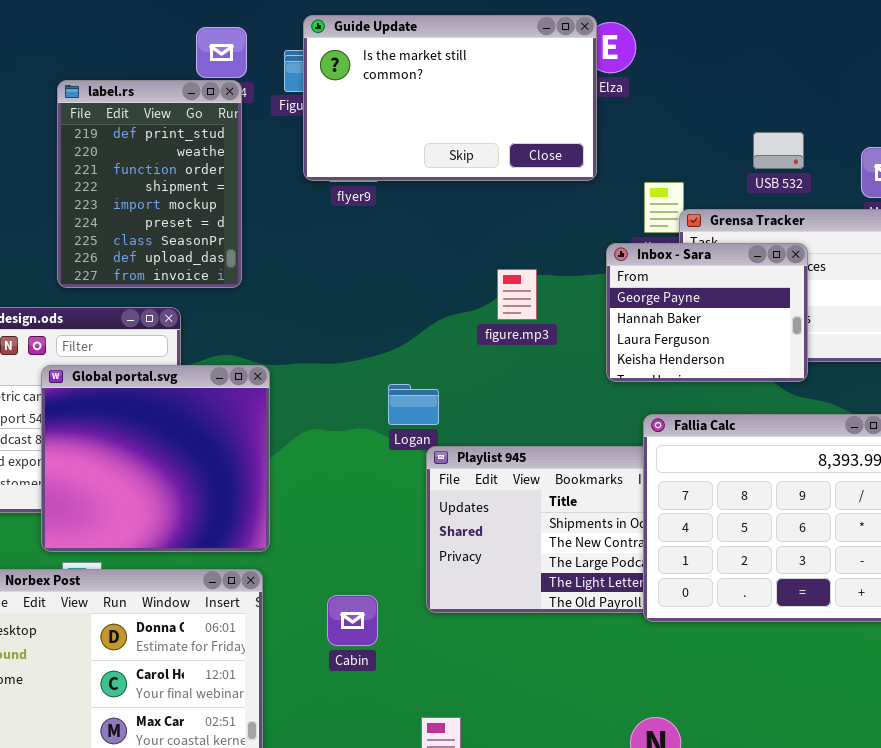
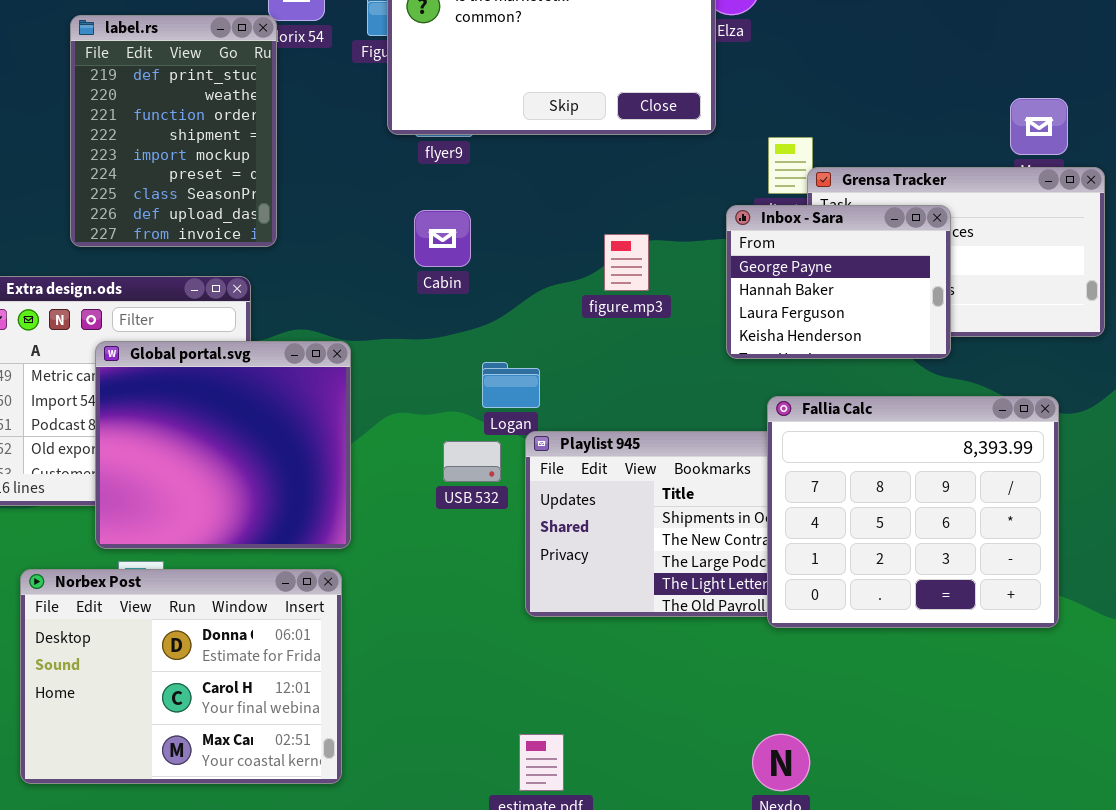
label.rs: [57,80,242,288] -> [70,15,277,247], moved
USB 532: [753,132,804,169] -> [443,441,501,482], moved
Cabin: [327,595,378,646] -> [414,210,471,267], moved

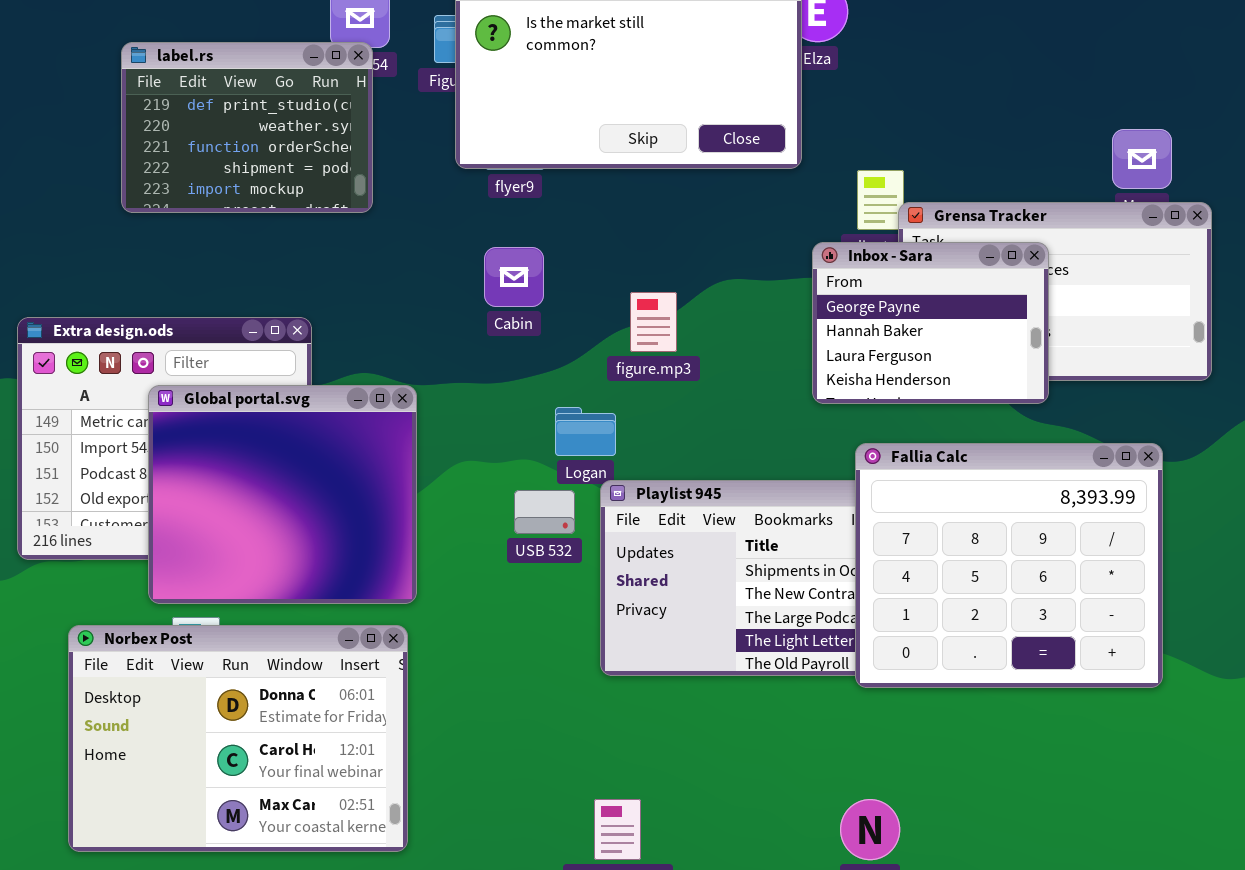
label.rs: [70,15,277,247] -> [121,42,373,213], resized
figure.mp3: [604,234,649,291] -> [630,292,677,352], moved

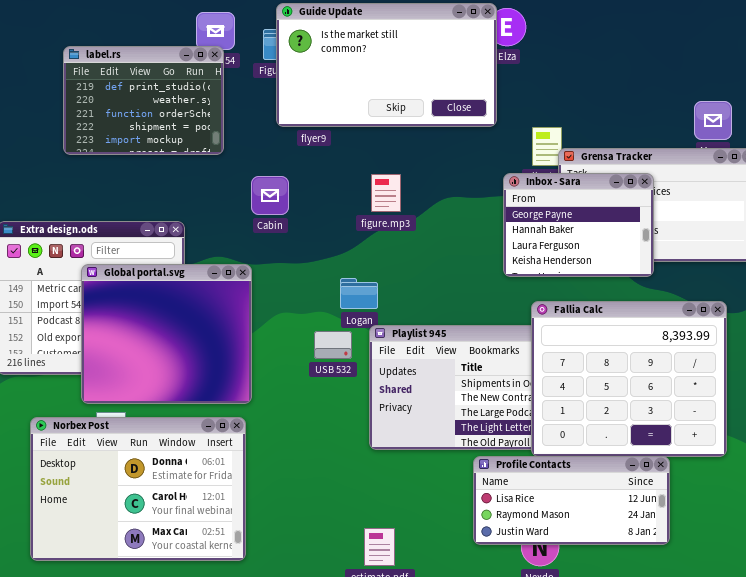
Cabin: [484,247,544,307] -> [251,176,289,215], moved
figure.mp3: [630,292,677,352] -> [371,174,401,212], moved
Profile Contacts: none -> [473,456,670,545], opened

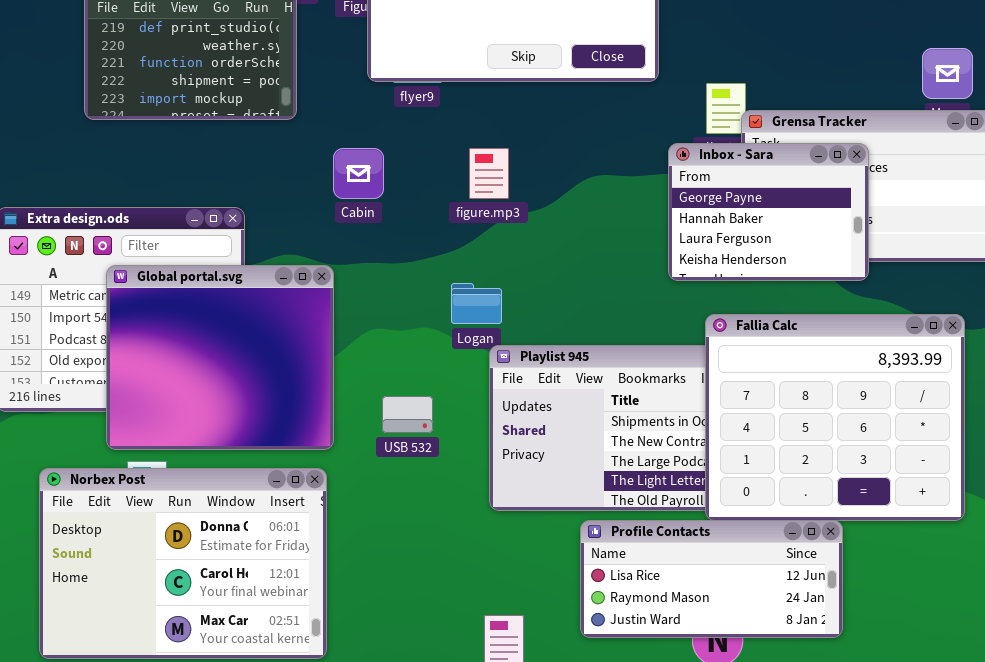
figure.mp3: [371,174,401,212] -> [469,148,509,199], moved
USB 532: [314,331,352,359] -> [382,396,433,433], moved
Profile Contacts: [473,456,670,545] -> [580,520,843,638], moved

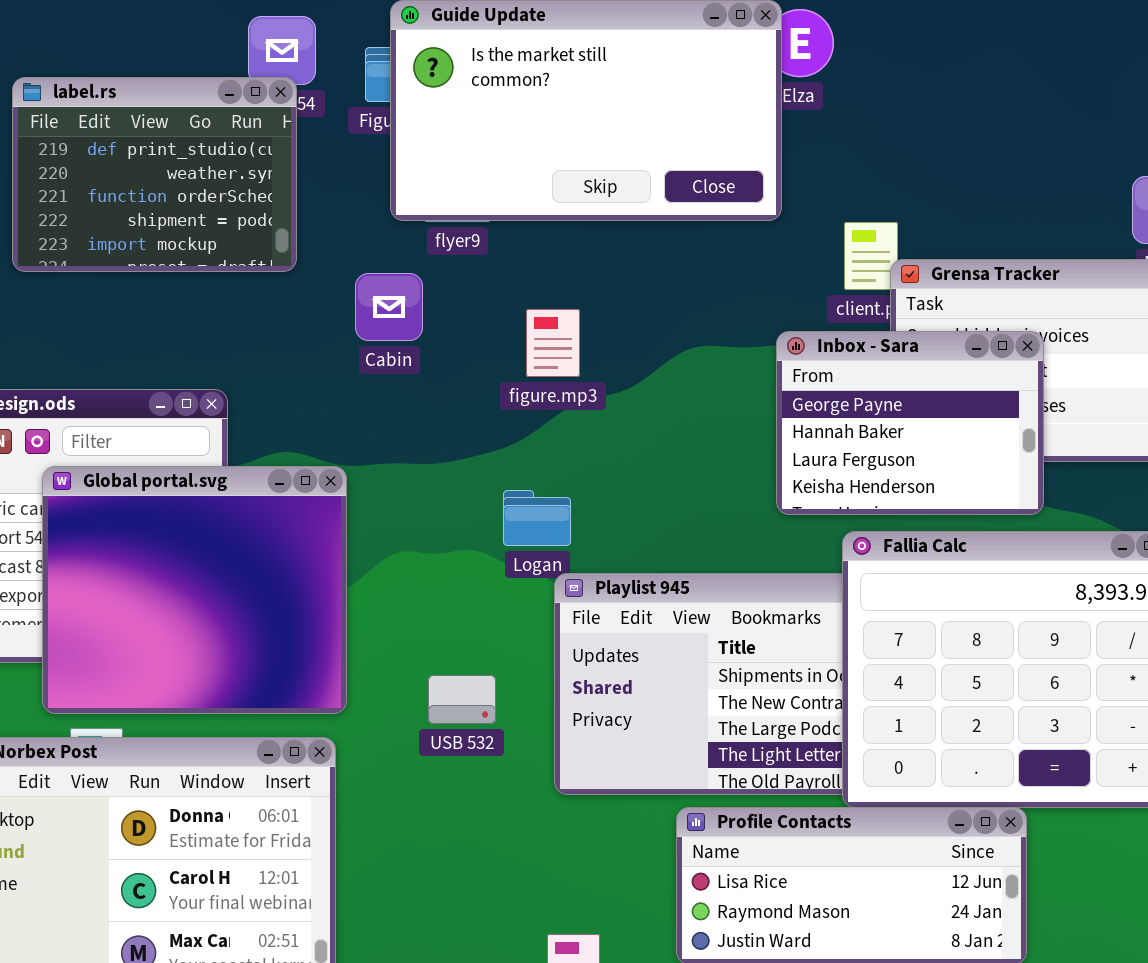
Inbox - Sara: [668,143,869,281] -> [776,331,1044,515], moved
Cabin: [333,148,384,199] -> [355,273,423,341], moved
USB 532: [382,396,433,433] -> [428,675,496,724], moved

